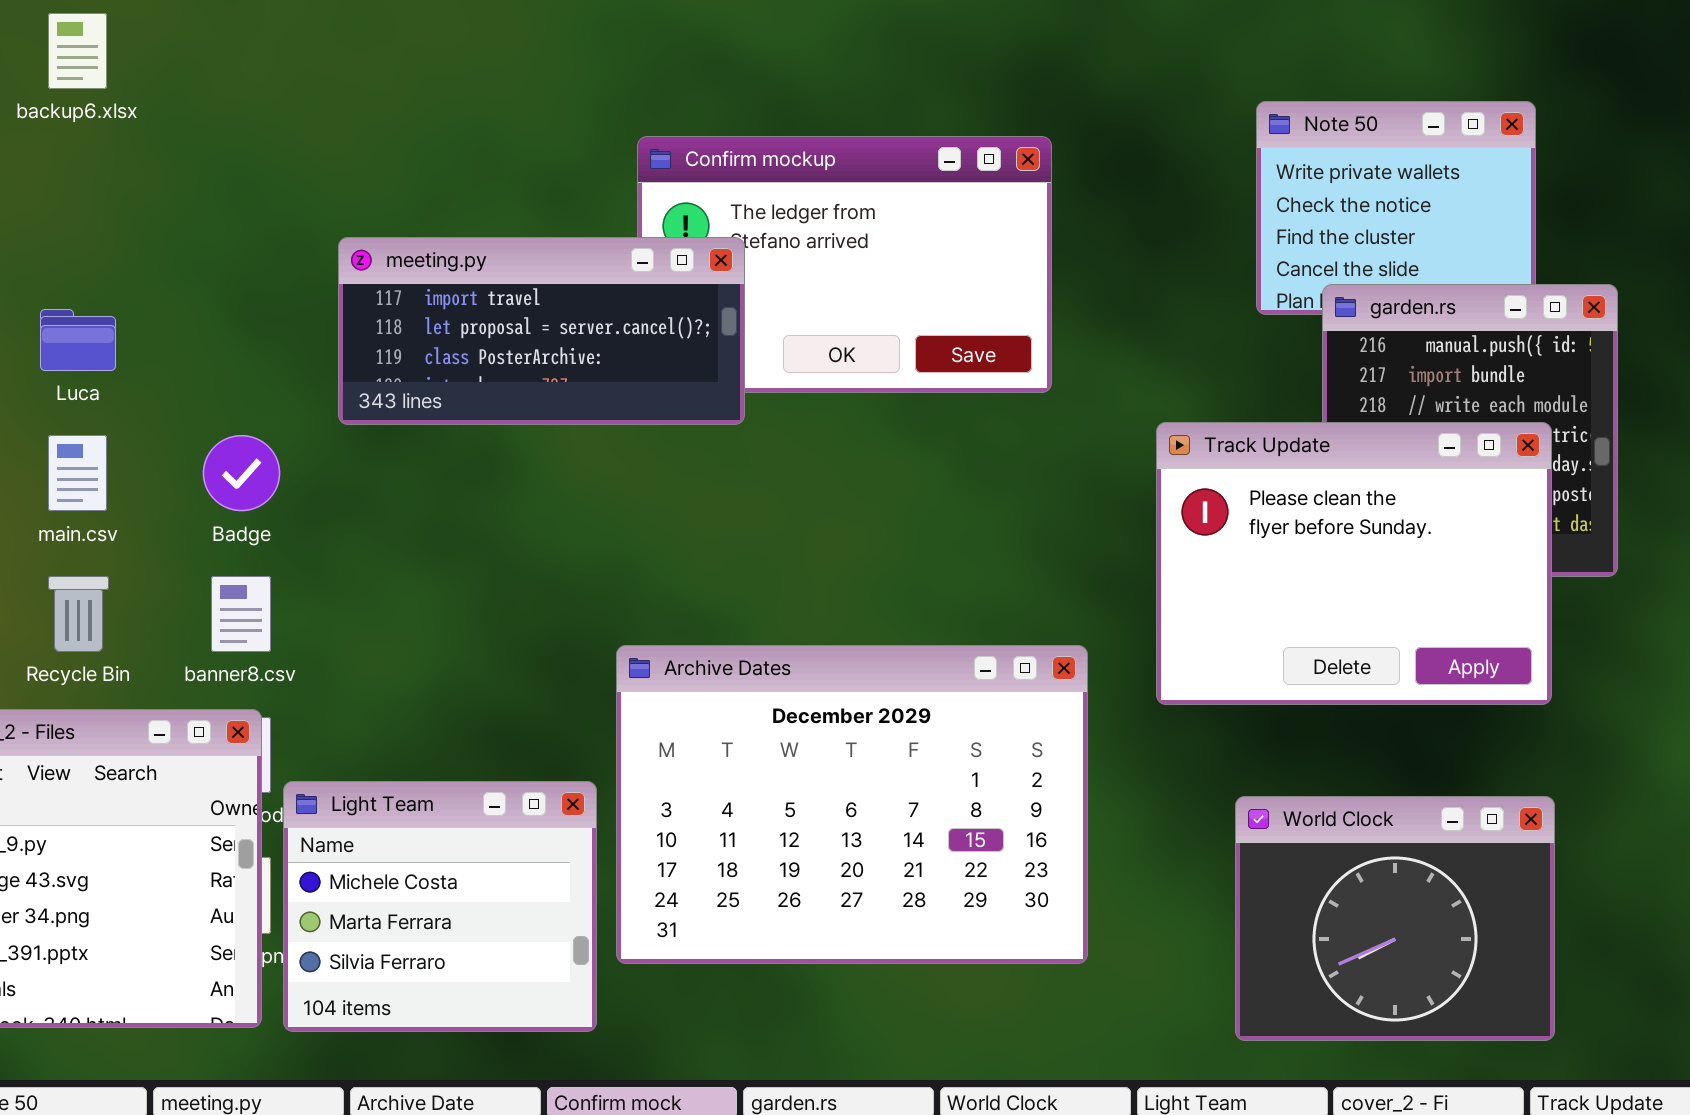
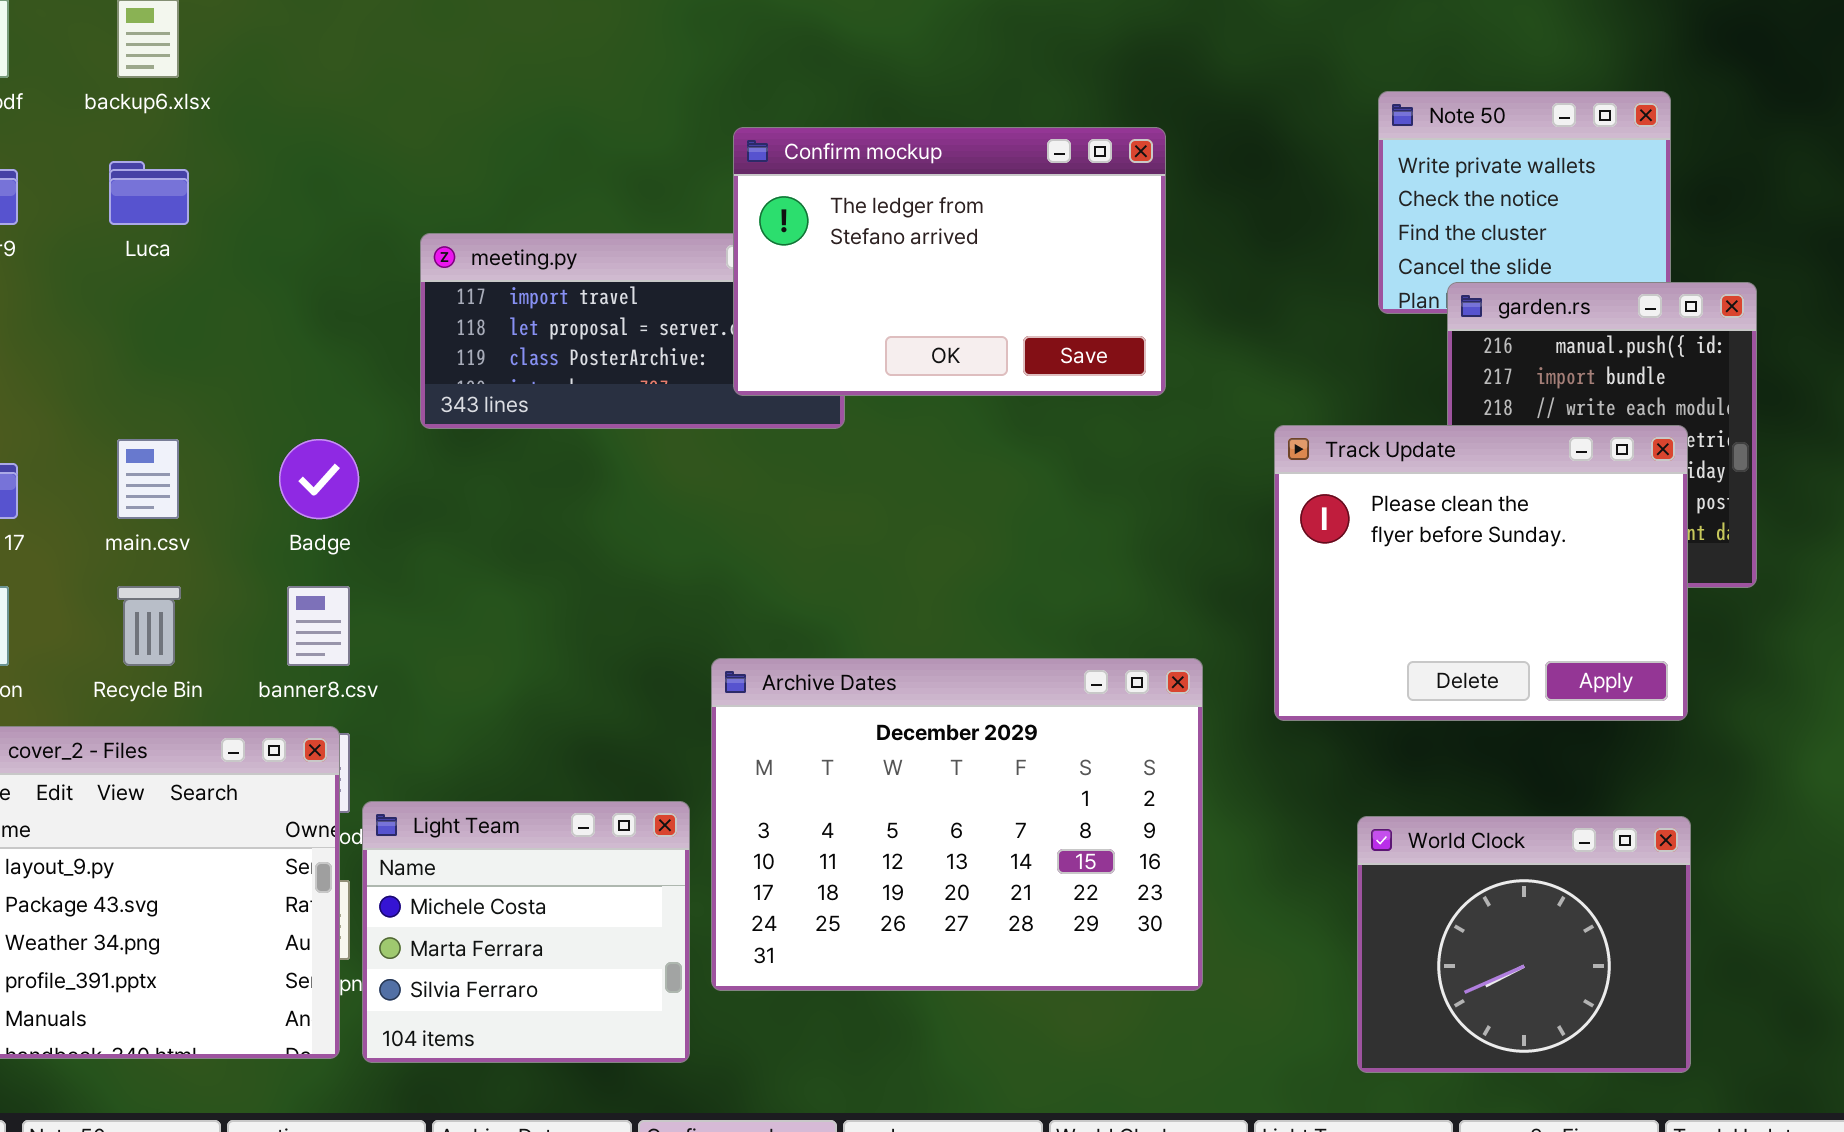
Confirm mockup: [637,136,1052,393] -> [733,127,1166,396], raised
Luca: [40,309,116,371] -> [109,161,189,225], moved

